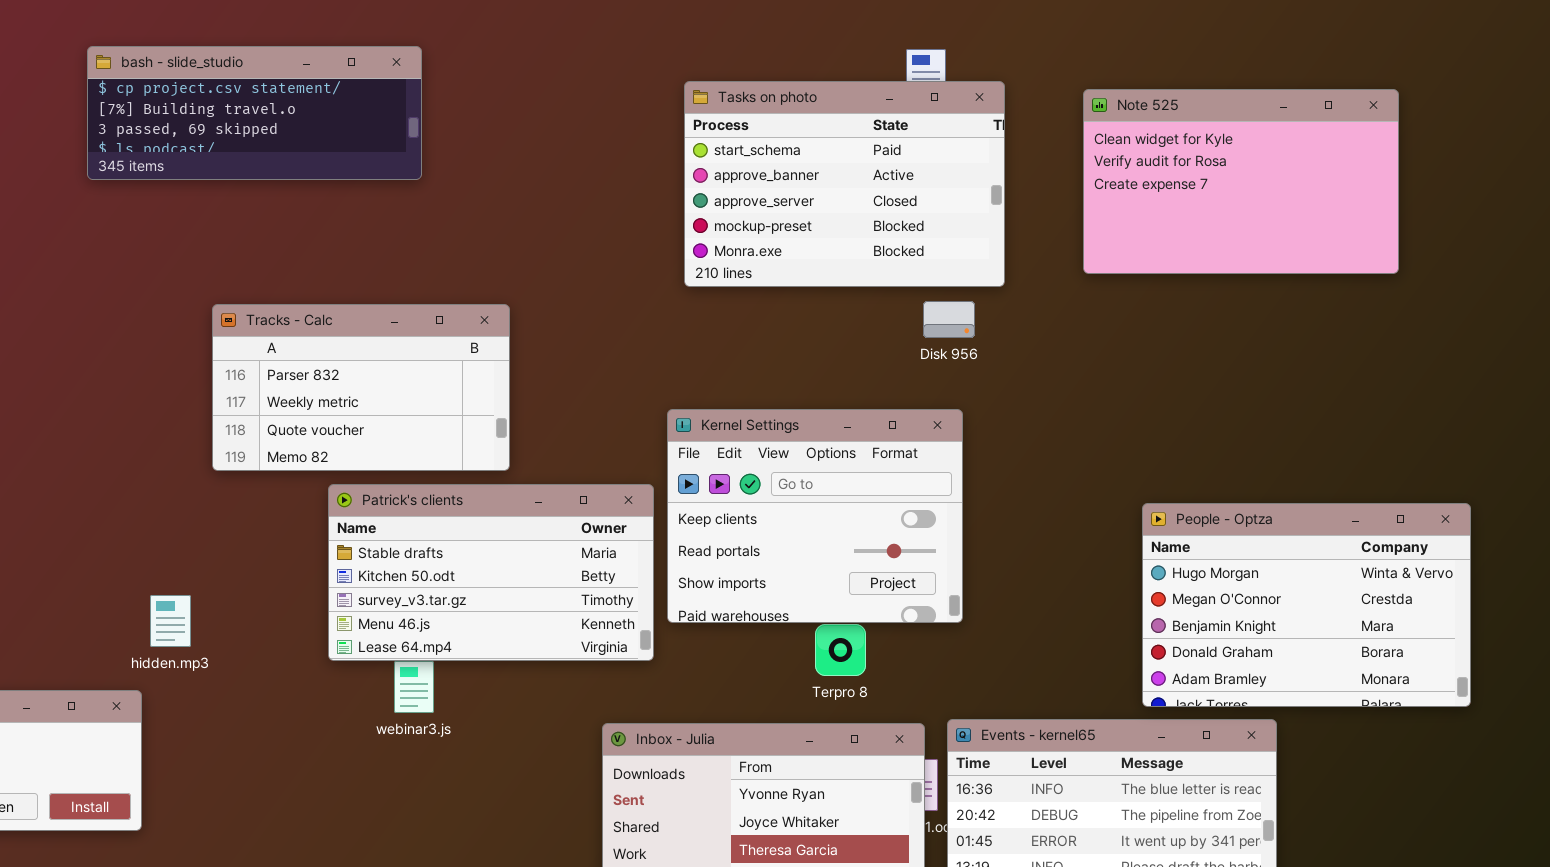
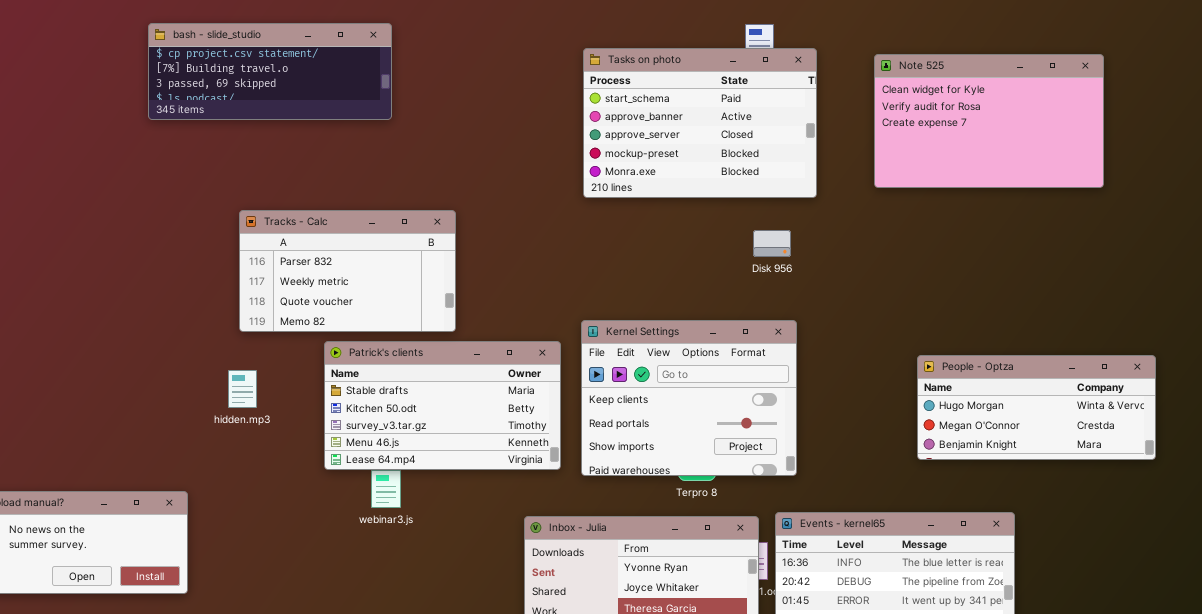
Disk 956: [923,301,975,338] -> [753,230,791,257], moved
Kernel Settings: [667,409,963,623] -> [581,320,797,476], moved
People - Optza: [1142,503,1471,707] -> [917,355,1156,460], resized
hidden.mp3: [150,595,191,647] -> [228,370,257,408], moved

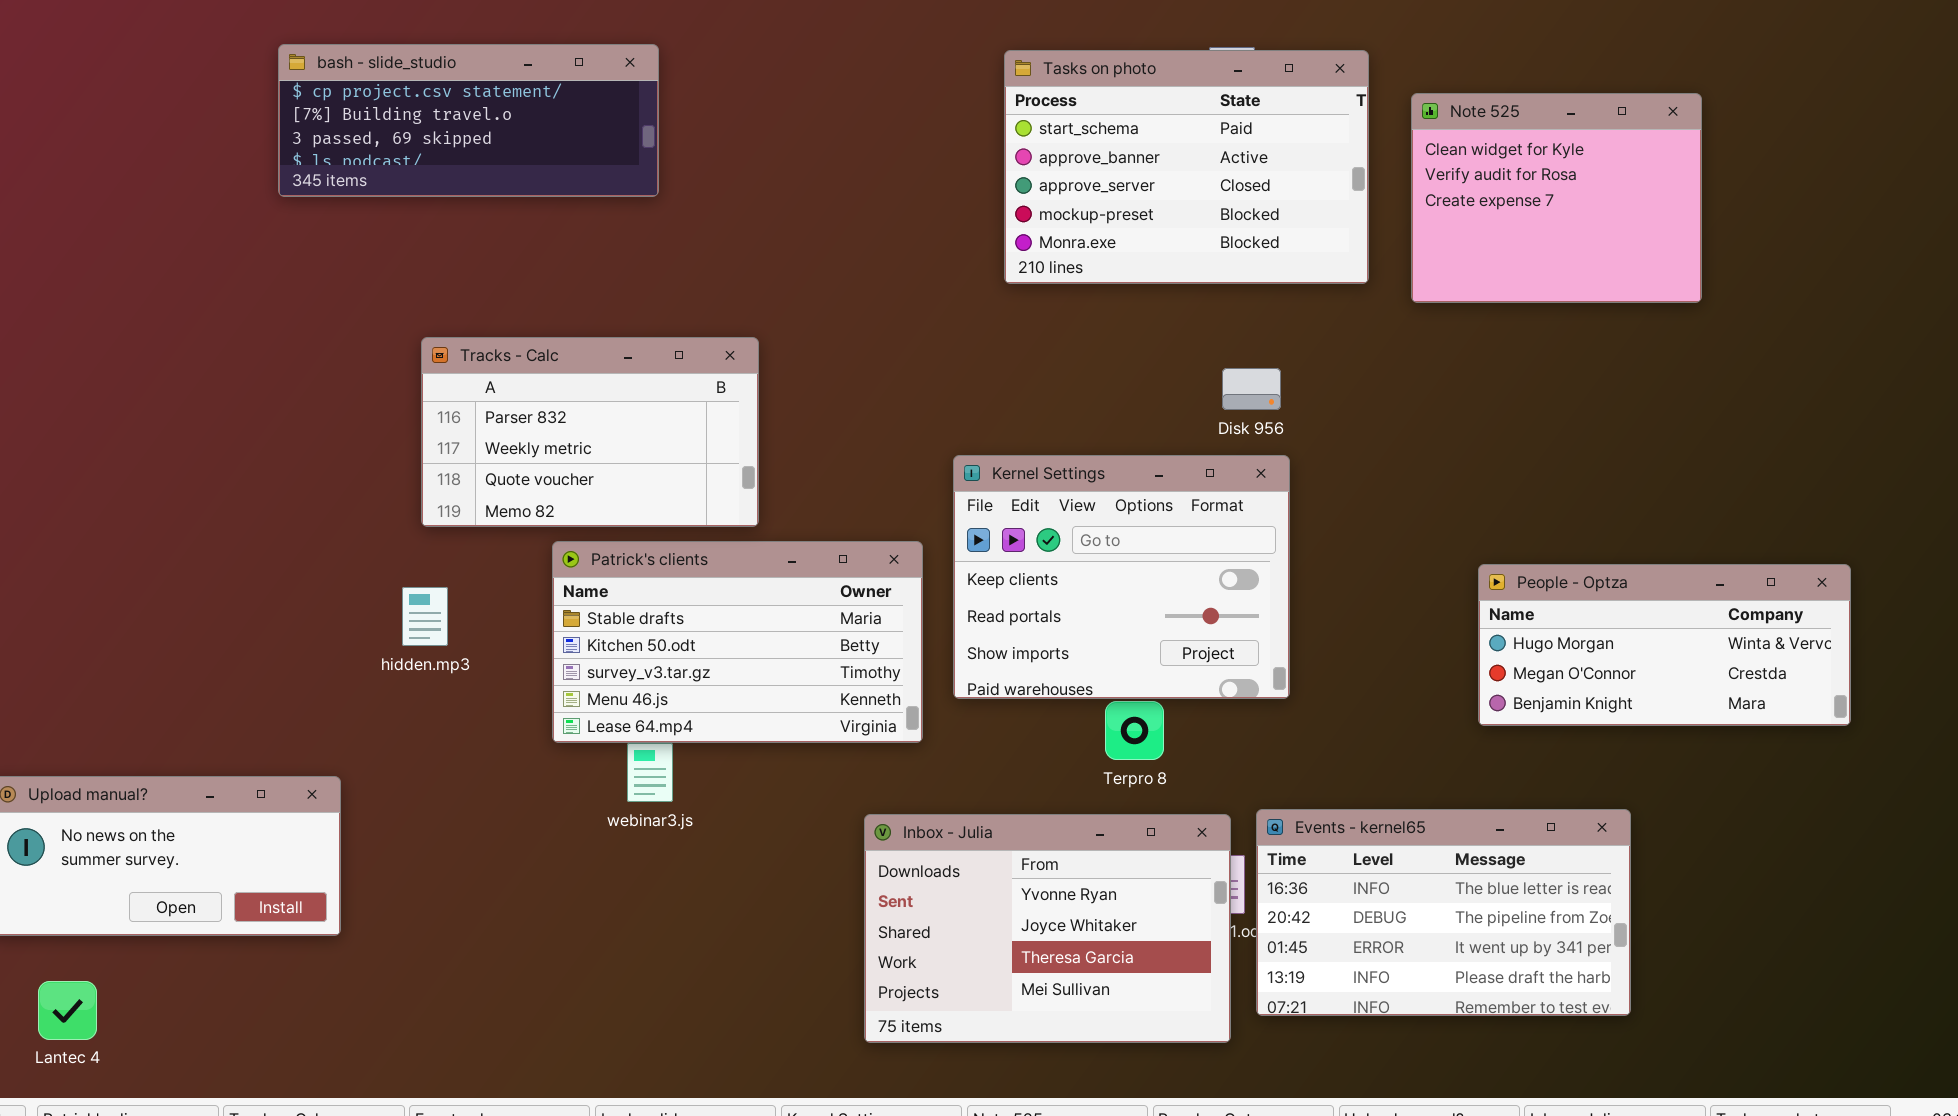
Tasks on photo: [583,48,817,198] -> [1004,50,1369,284], moved
Note 525: [874,54,1104,188] -> [1411,93,1702,303], resized
Kernel Settings: [581,320,797,476] -> [953,455,1290,699], moved

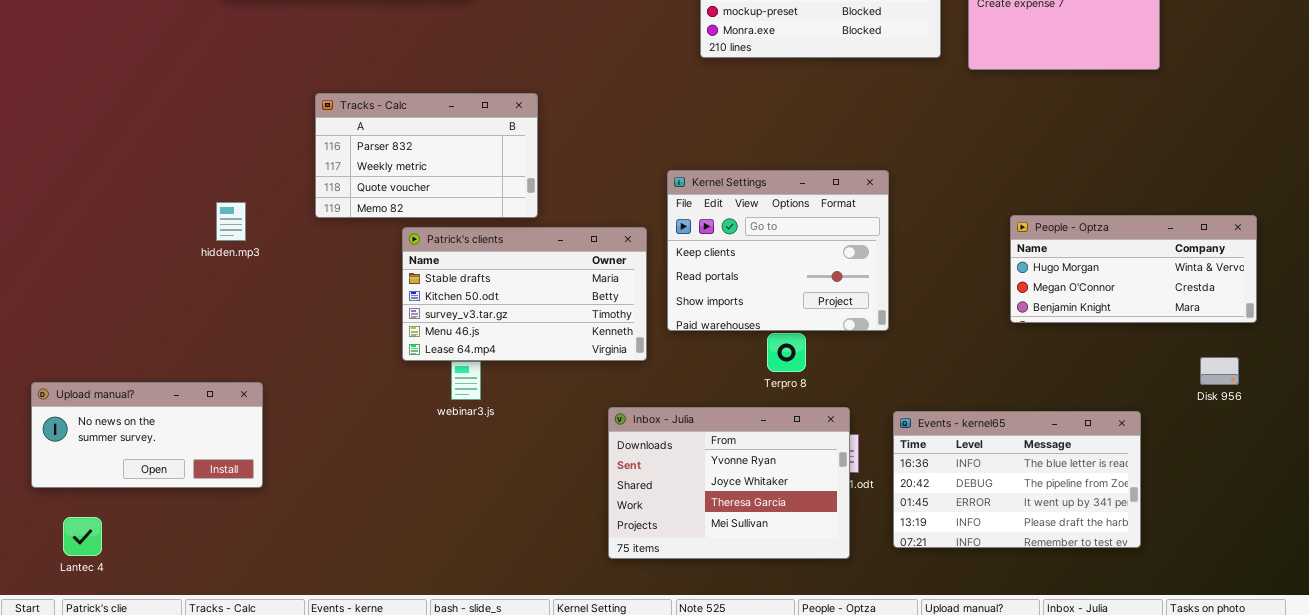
Disk 956: [1222,368,1281,410] -> [1200,357,1239,385], moved
People - Optza: [1478,564,1851,726] -> [1010,215,1257,323], moved
hidden.mp3: [402,587,448,646] -> [216,202,246,241], moved
Events - kernel65: [1256,809,1631,1016] -> [893,411,1141,548], moved

